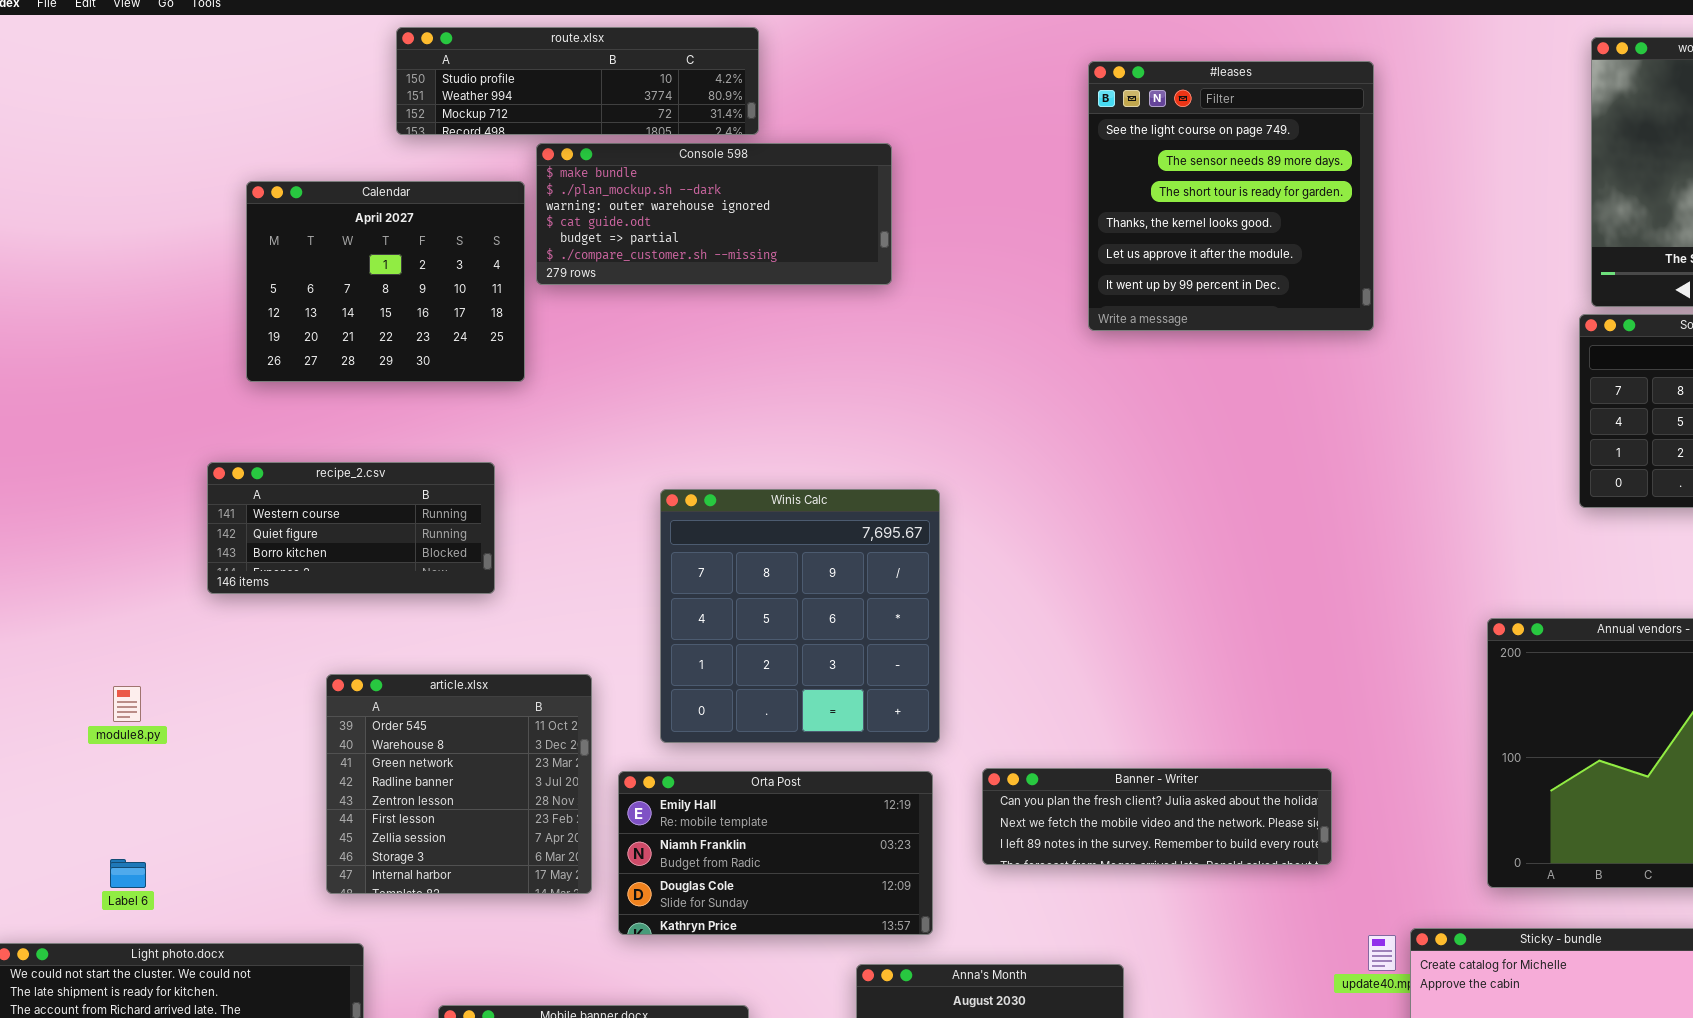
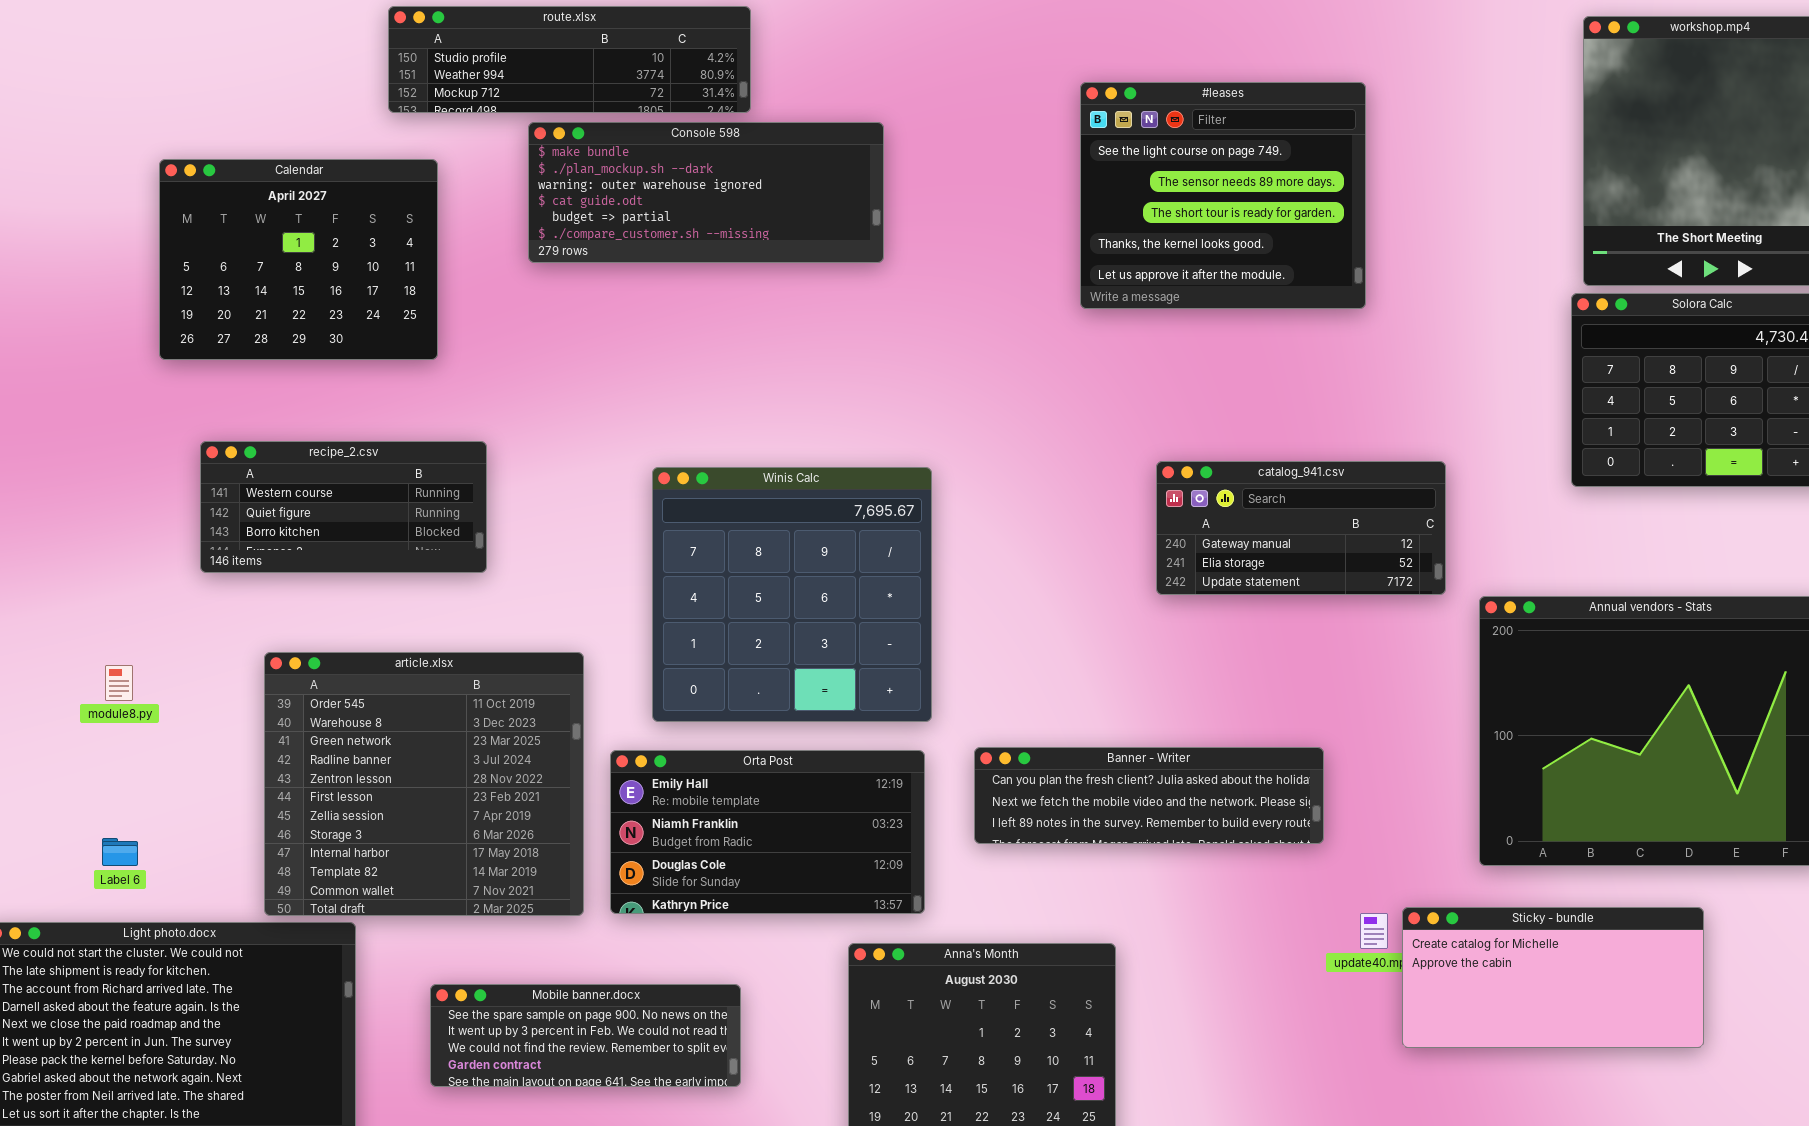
#leases: [1088,61,1374,331] -> [1080,82,1366,309], resized
Calendar: [246,181,525,382] -> [159,159,438,360], moved
catalog_941.csv: none -> [1156,461,1446,595], opened
article.xlsx: [326,674,592,894] -> [264,652,584,916], resized

